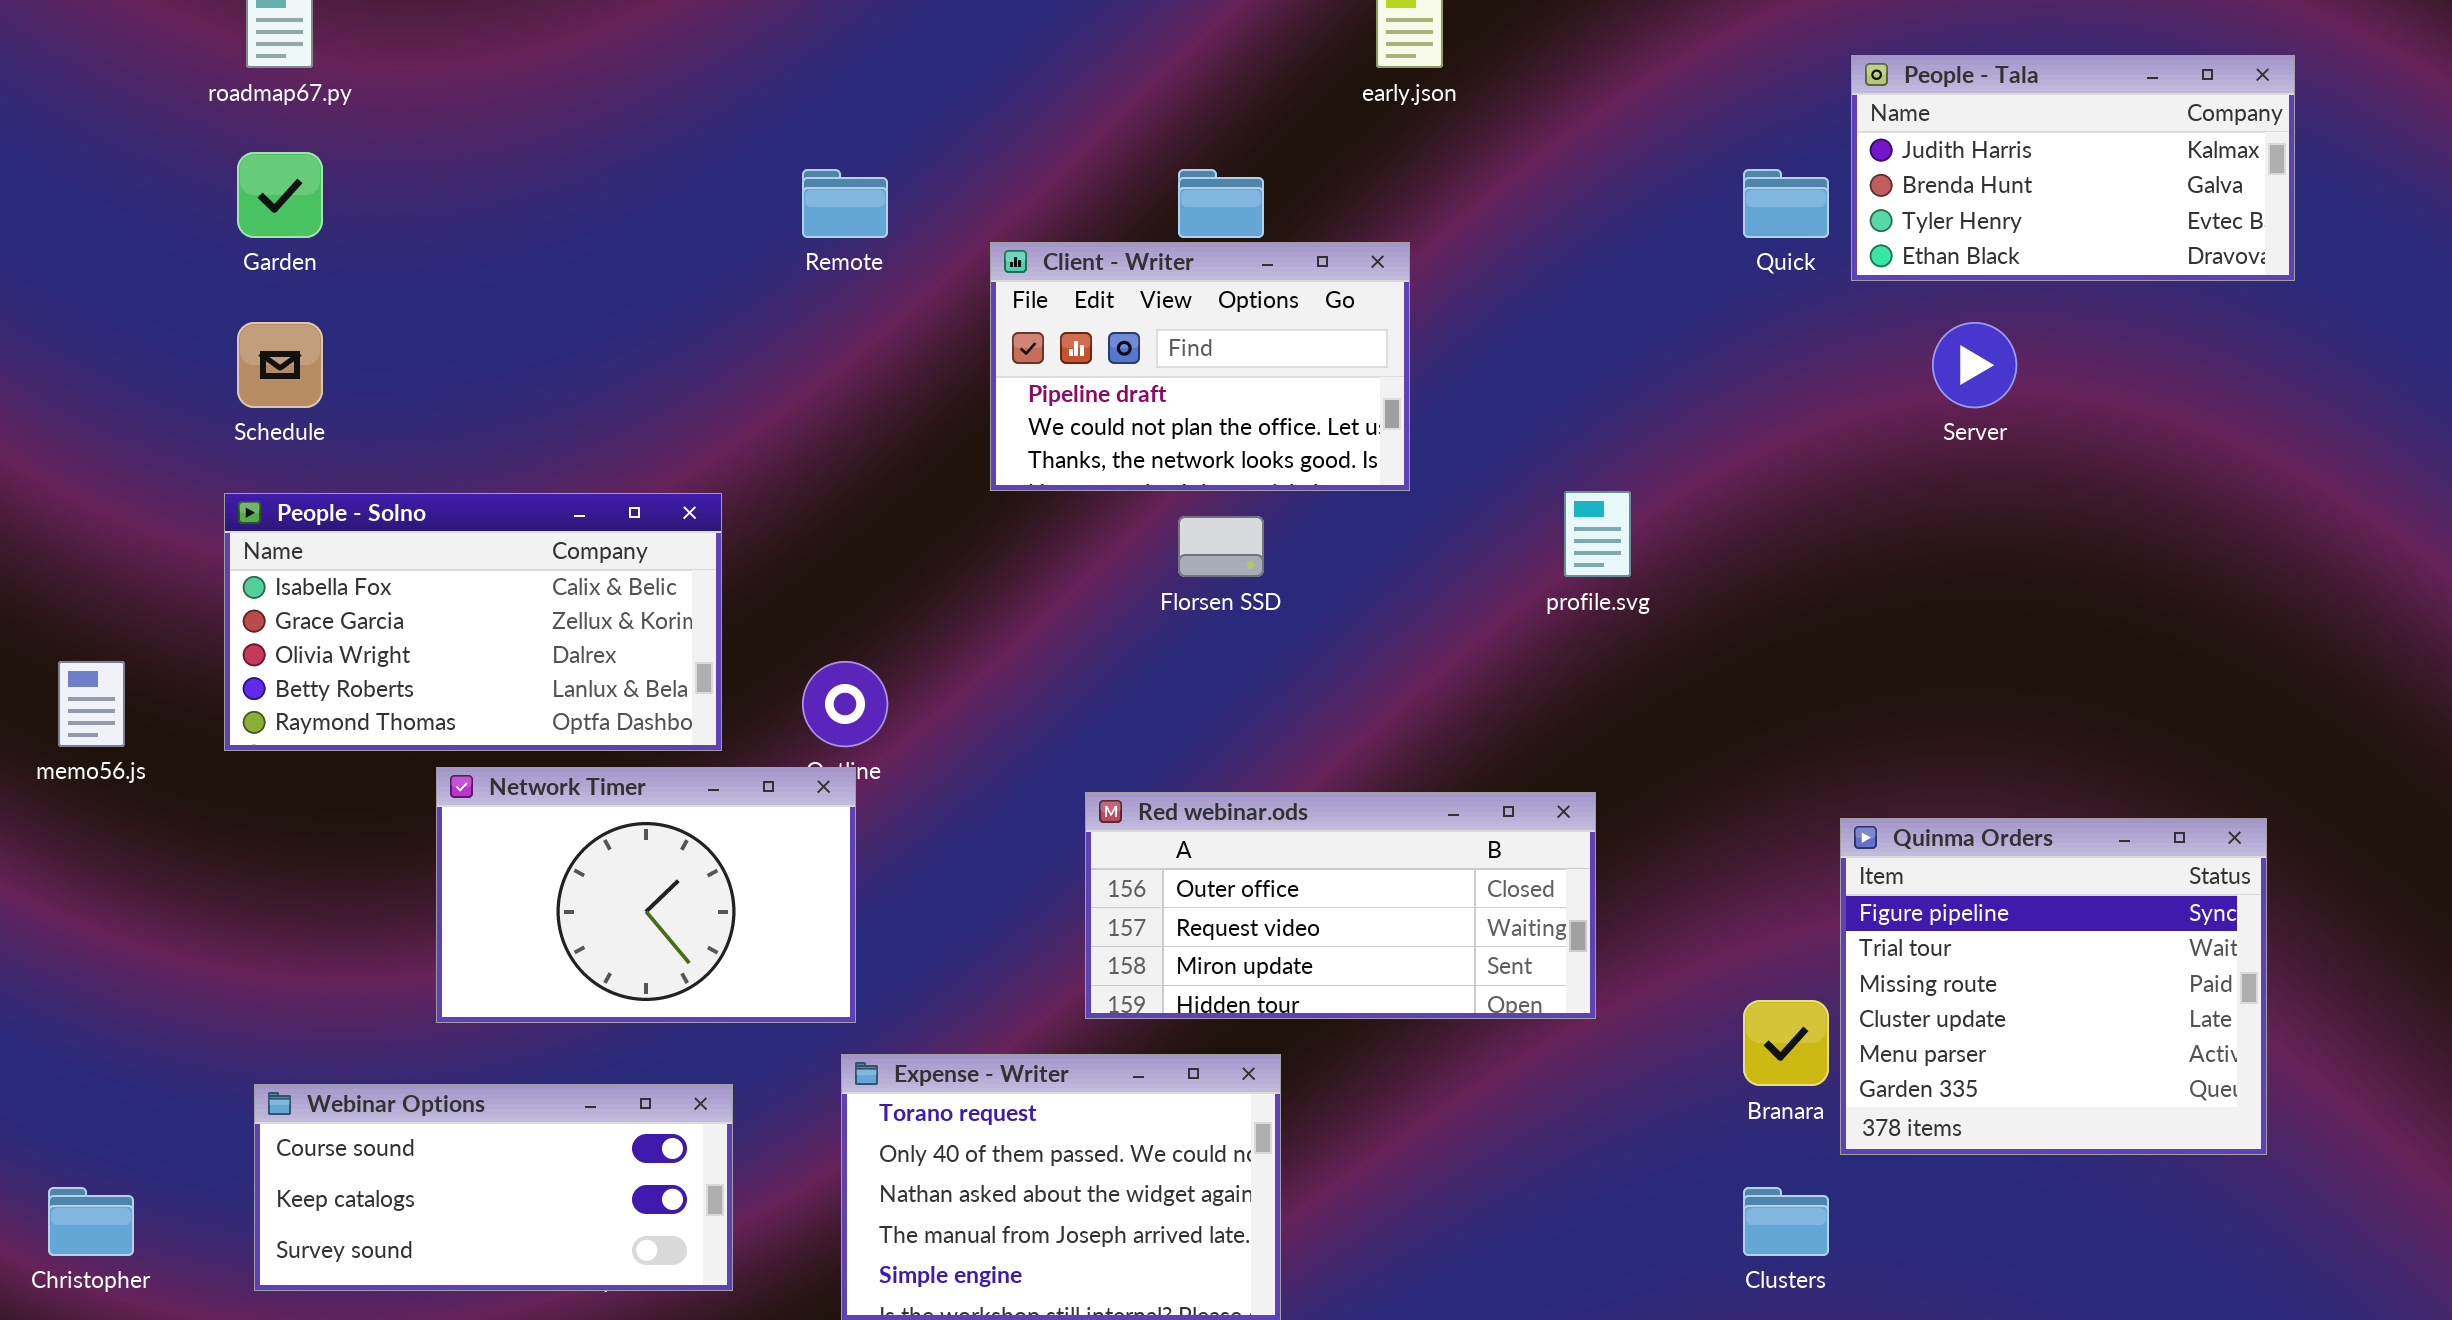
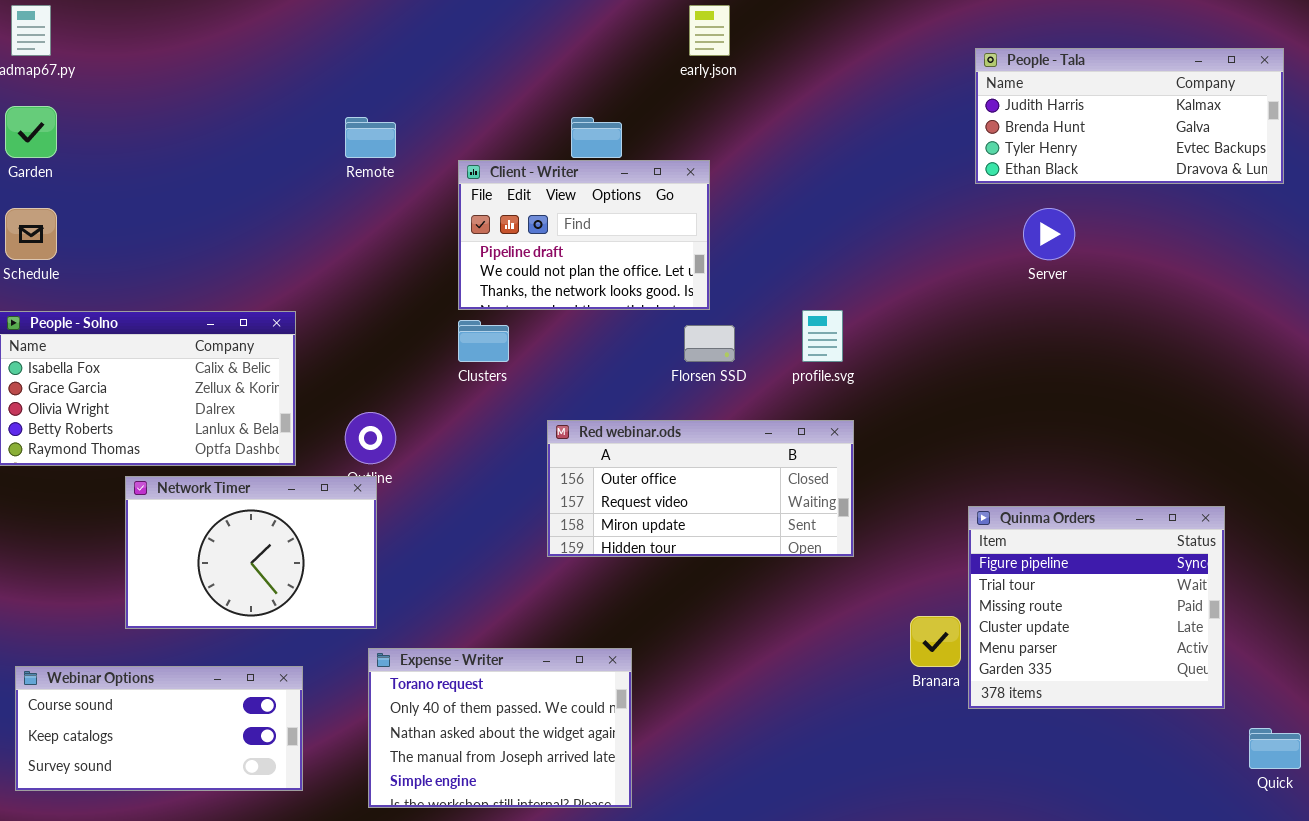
People - Tala: [1851,55,2295,281] -> [975,48,1284,184], resized
Quick: [1743,169,1829,238] -> [1249,728,1301,769], moved
Florsen SSD: [1178,516,1264,577] -> [684,325,735,362], moved
Red webinar.ods: [1085,792,1596,1019] -> [547,420,854,557], moved
Clusters: [1743,1187,1829,1256] -> [458,320,509,362], moved

